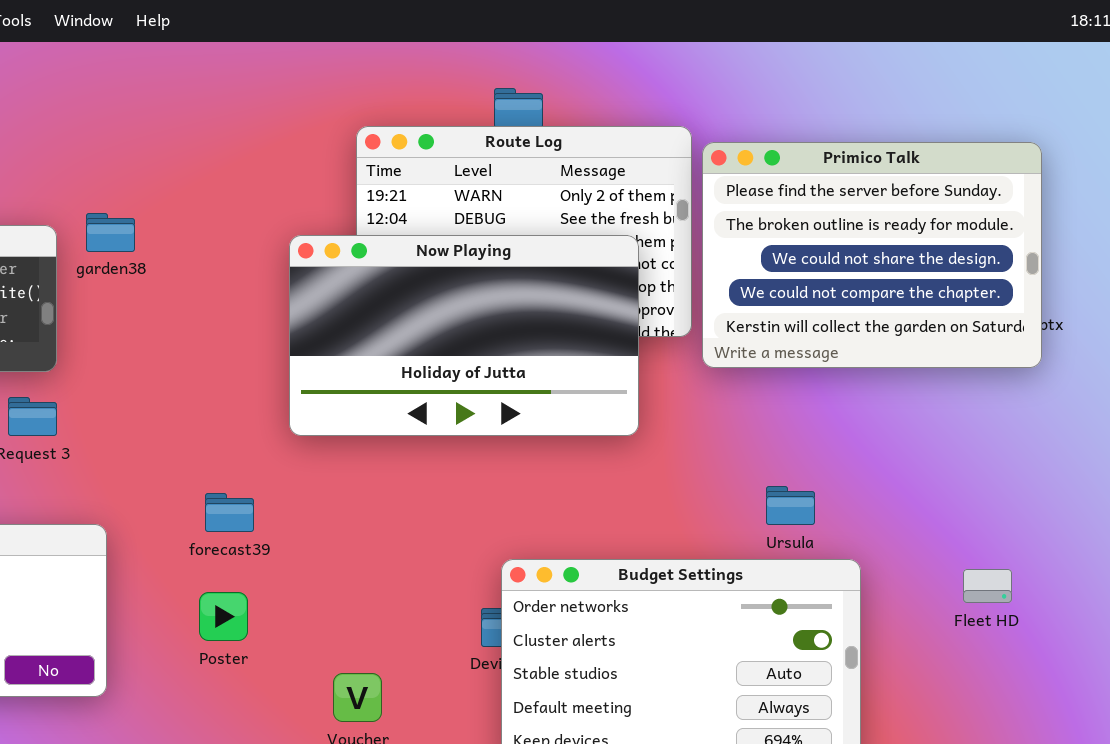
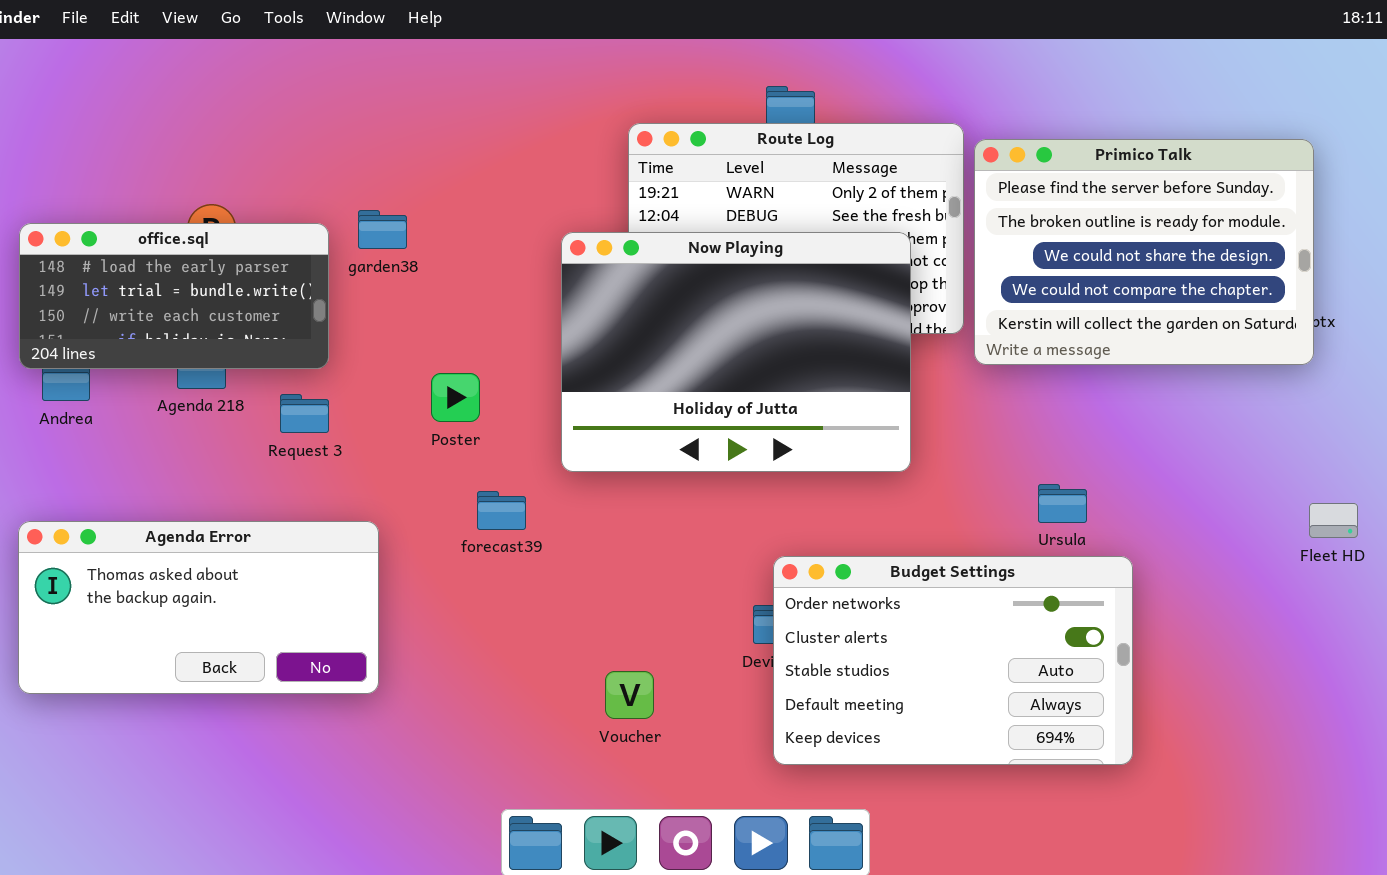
Now Playing: [289,235,639,436] -> [561,232,911,472], resized
Fleet HD: [963,569,1012,603] -> [1309,503,1358,538], moved
Poster: [199,592,248,641] -> [431,373,480,422], moved

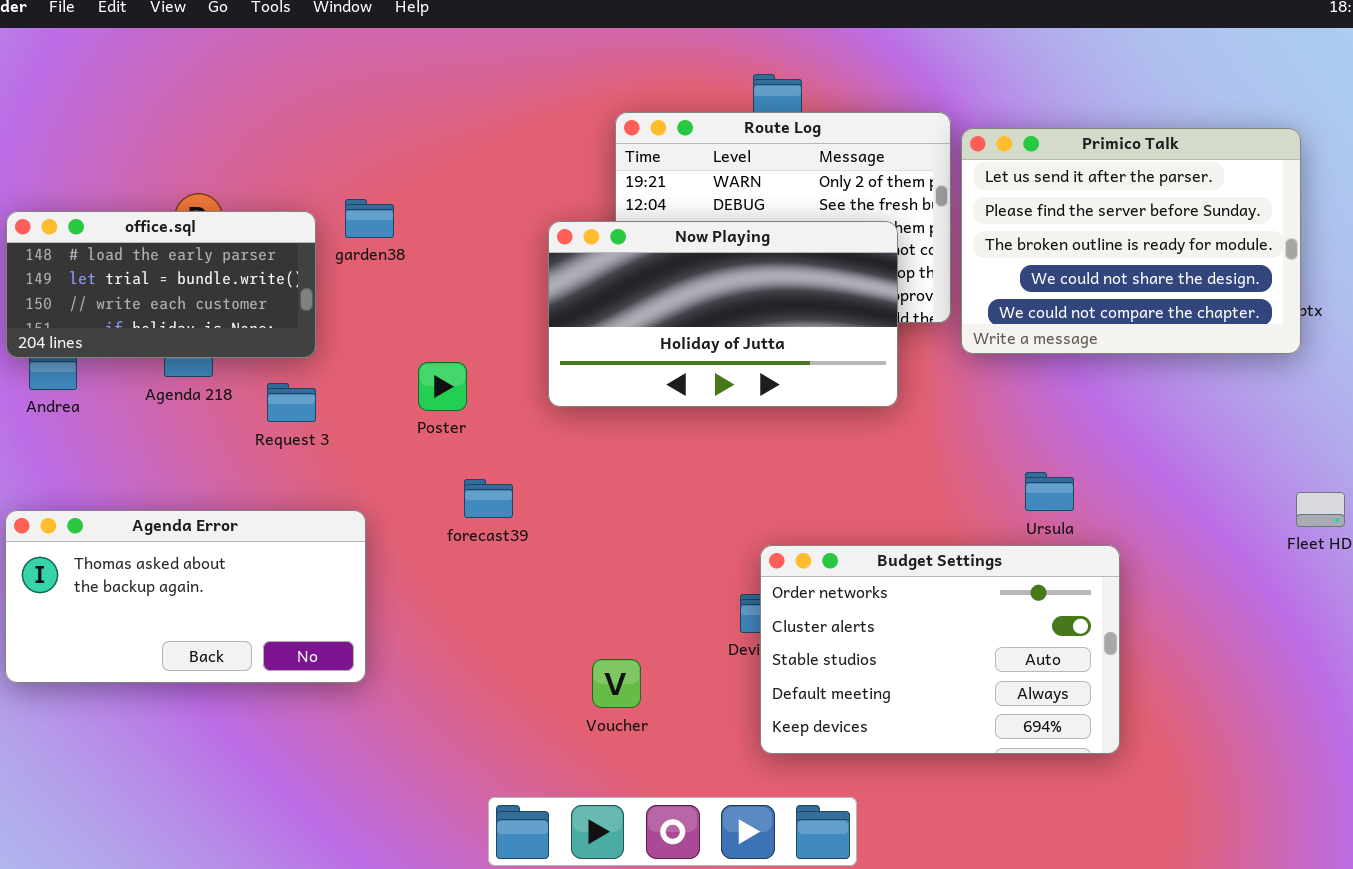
Primico Talk: [974,139,1314,365] -> [961,128,1301,354], scrolled up 1 row
Now Playing: [561,232,911,472] -> [548,221,898,407], resized

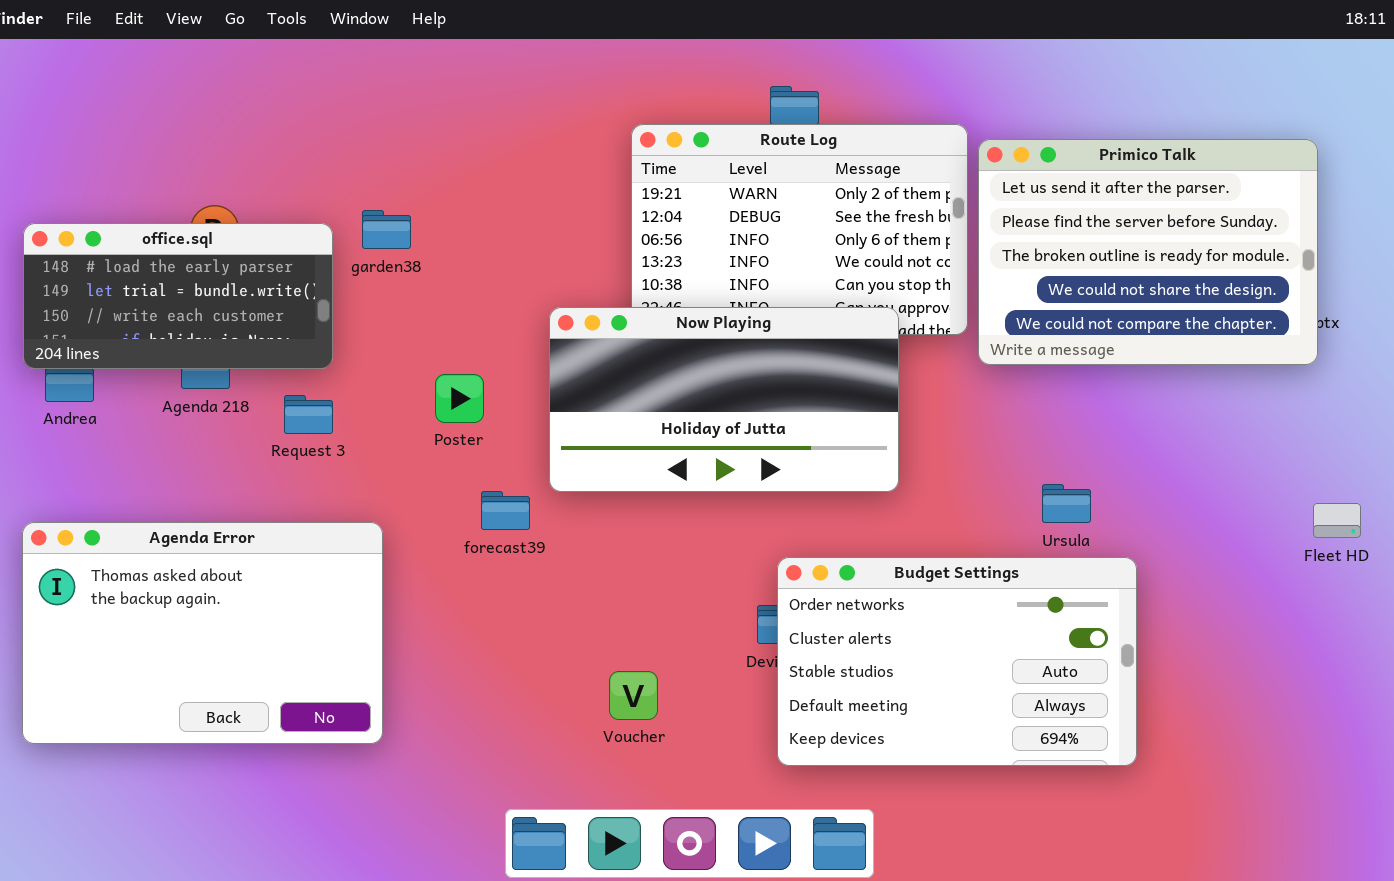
Now Playing: [548,221,898,407] -> [549,307,899,492], moved
Agenda Error: [5,510,366,683] -> [22,522,383,744], resized

